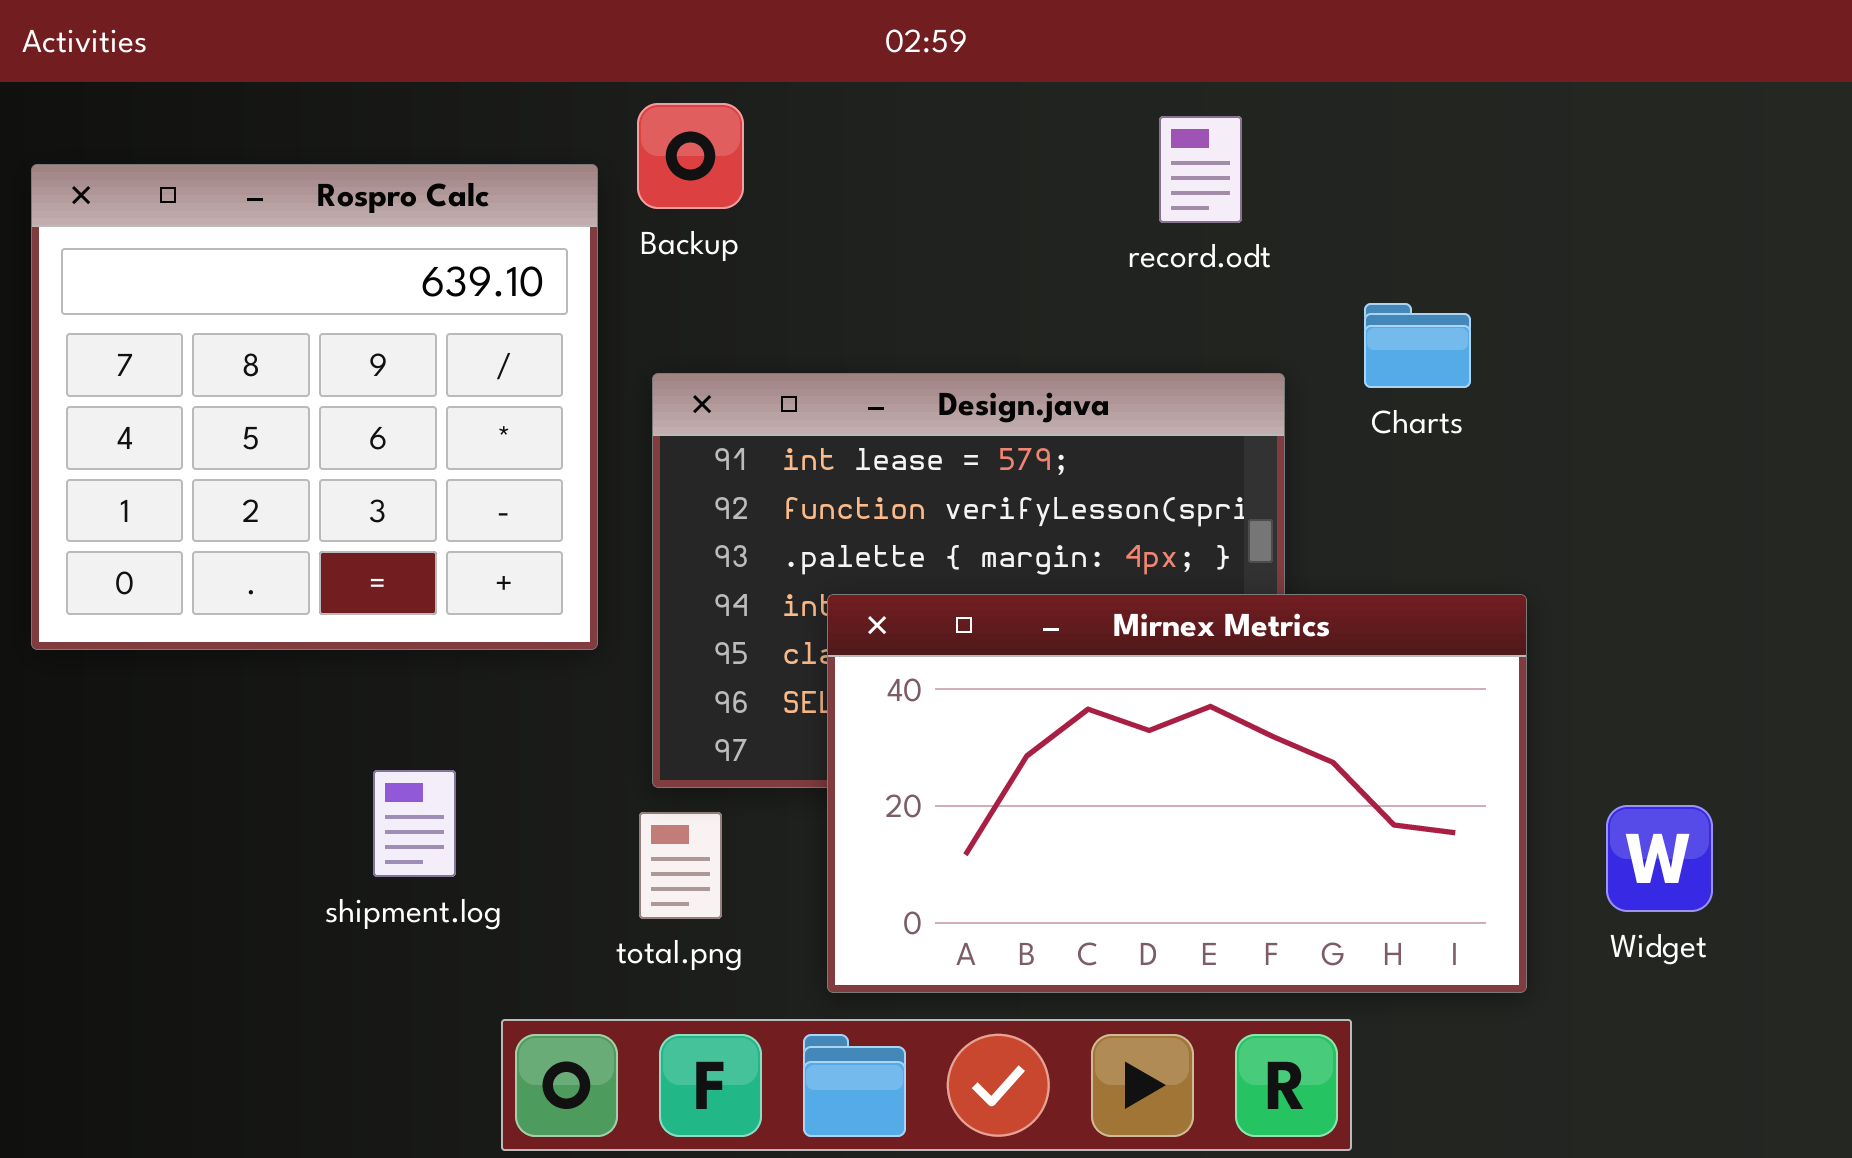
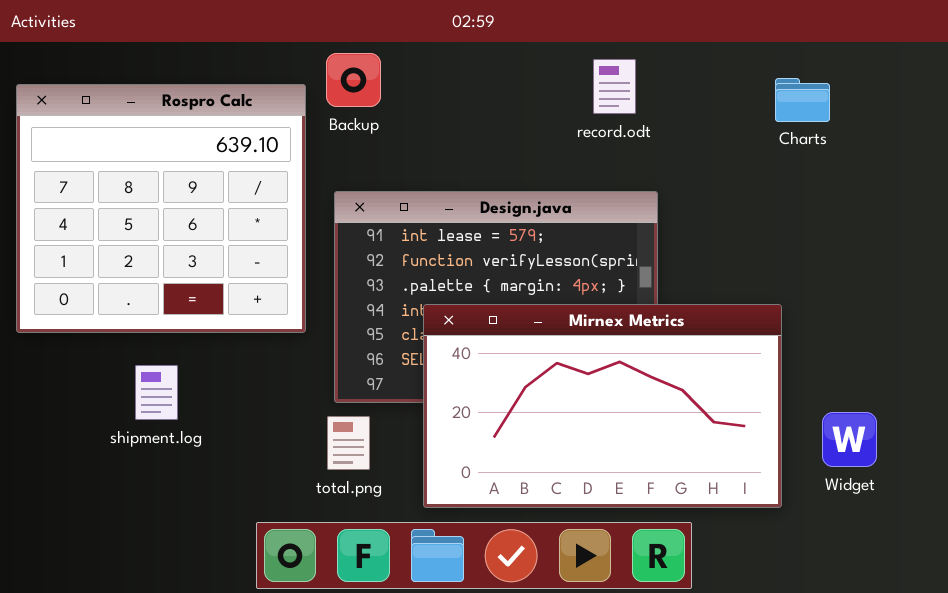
Charts: [1364,303,1471,388] -> [775,78,830,122], moved
shipment.log: [373,770,456,877] -> [135,365,178,420], moved

